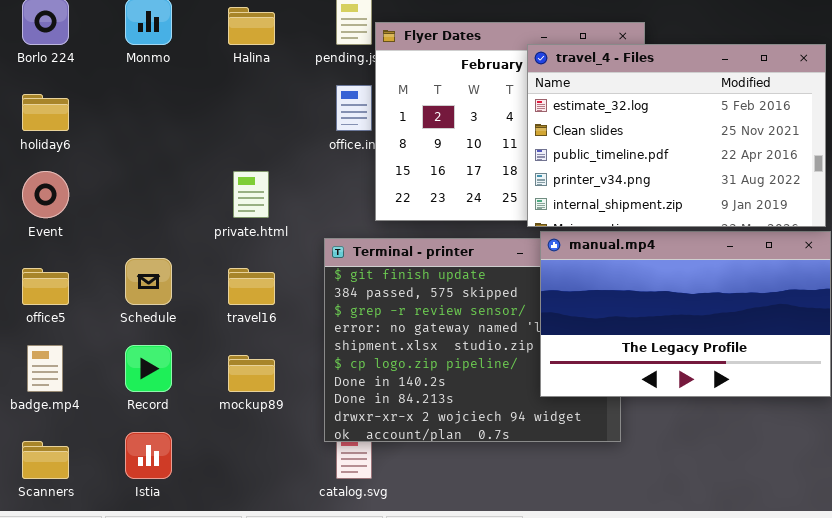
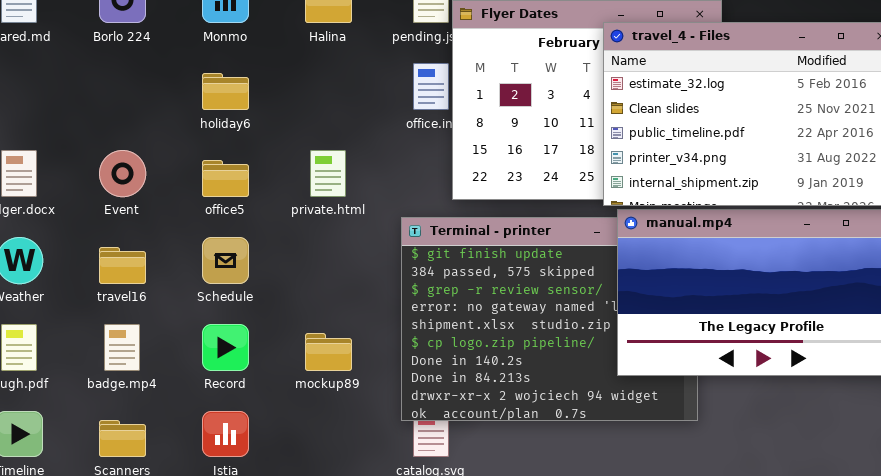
holiday6: [22,94,69,131] -> [202,73,249,110], moved
office5: [22,268,69,305] -> [202,160,249,197], moved
travel16: [228,268,275,305] -> [99,247,146,284], moved

